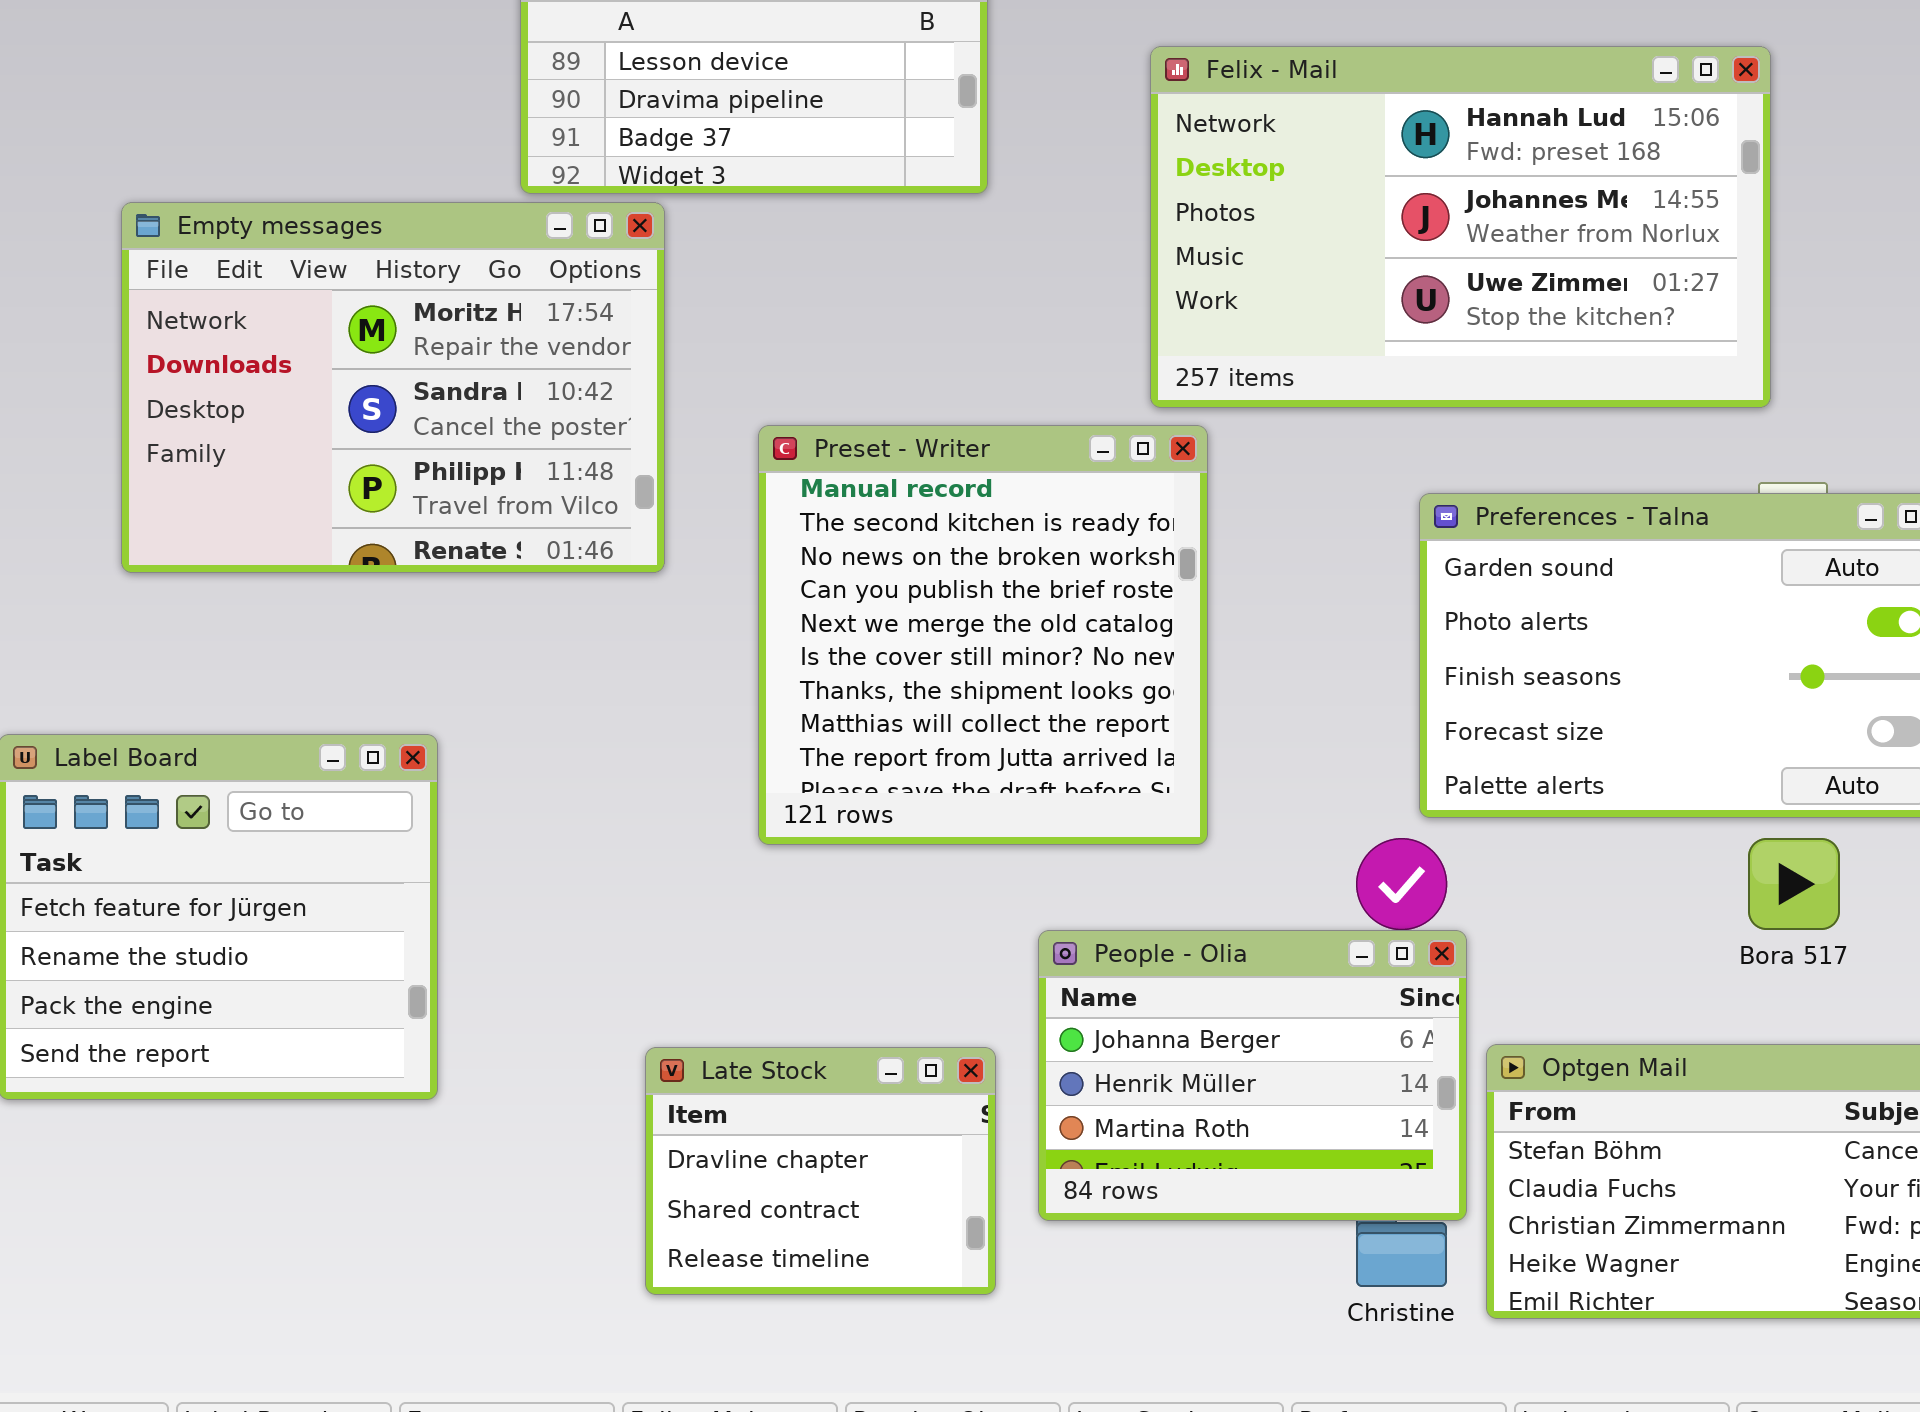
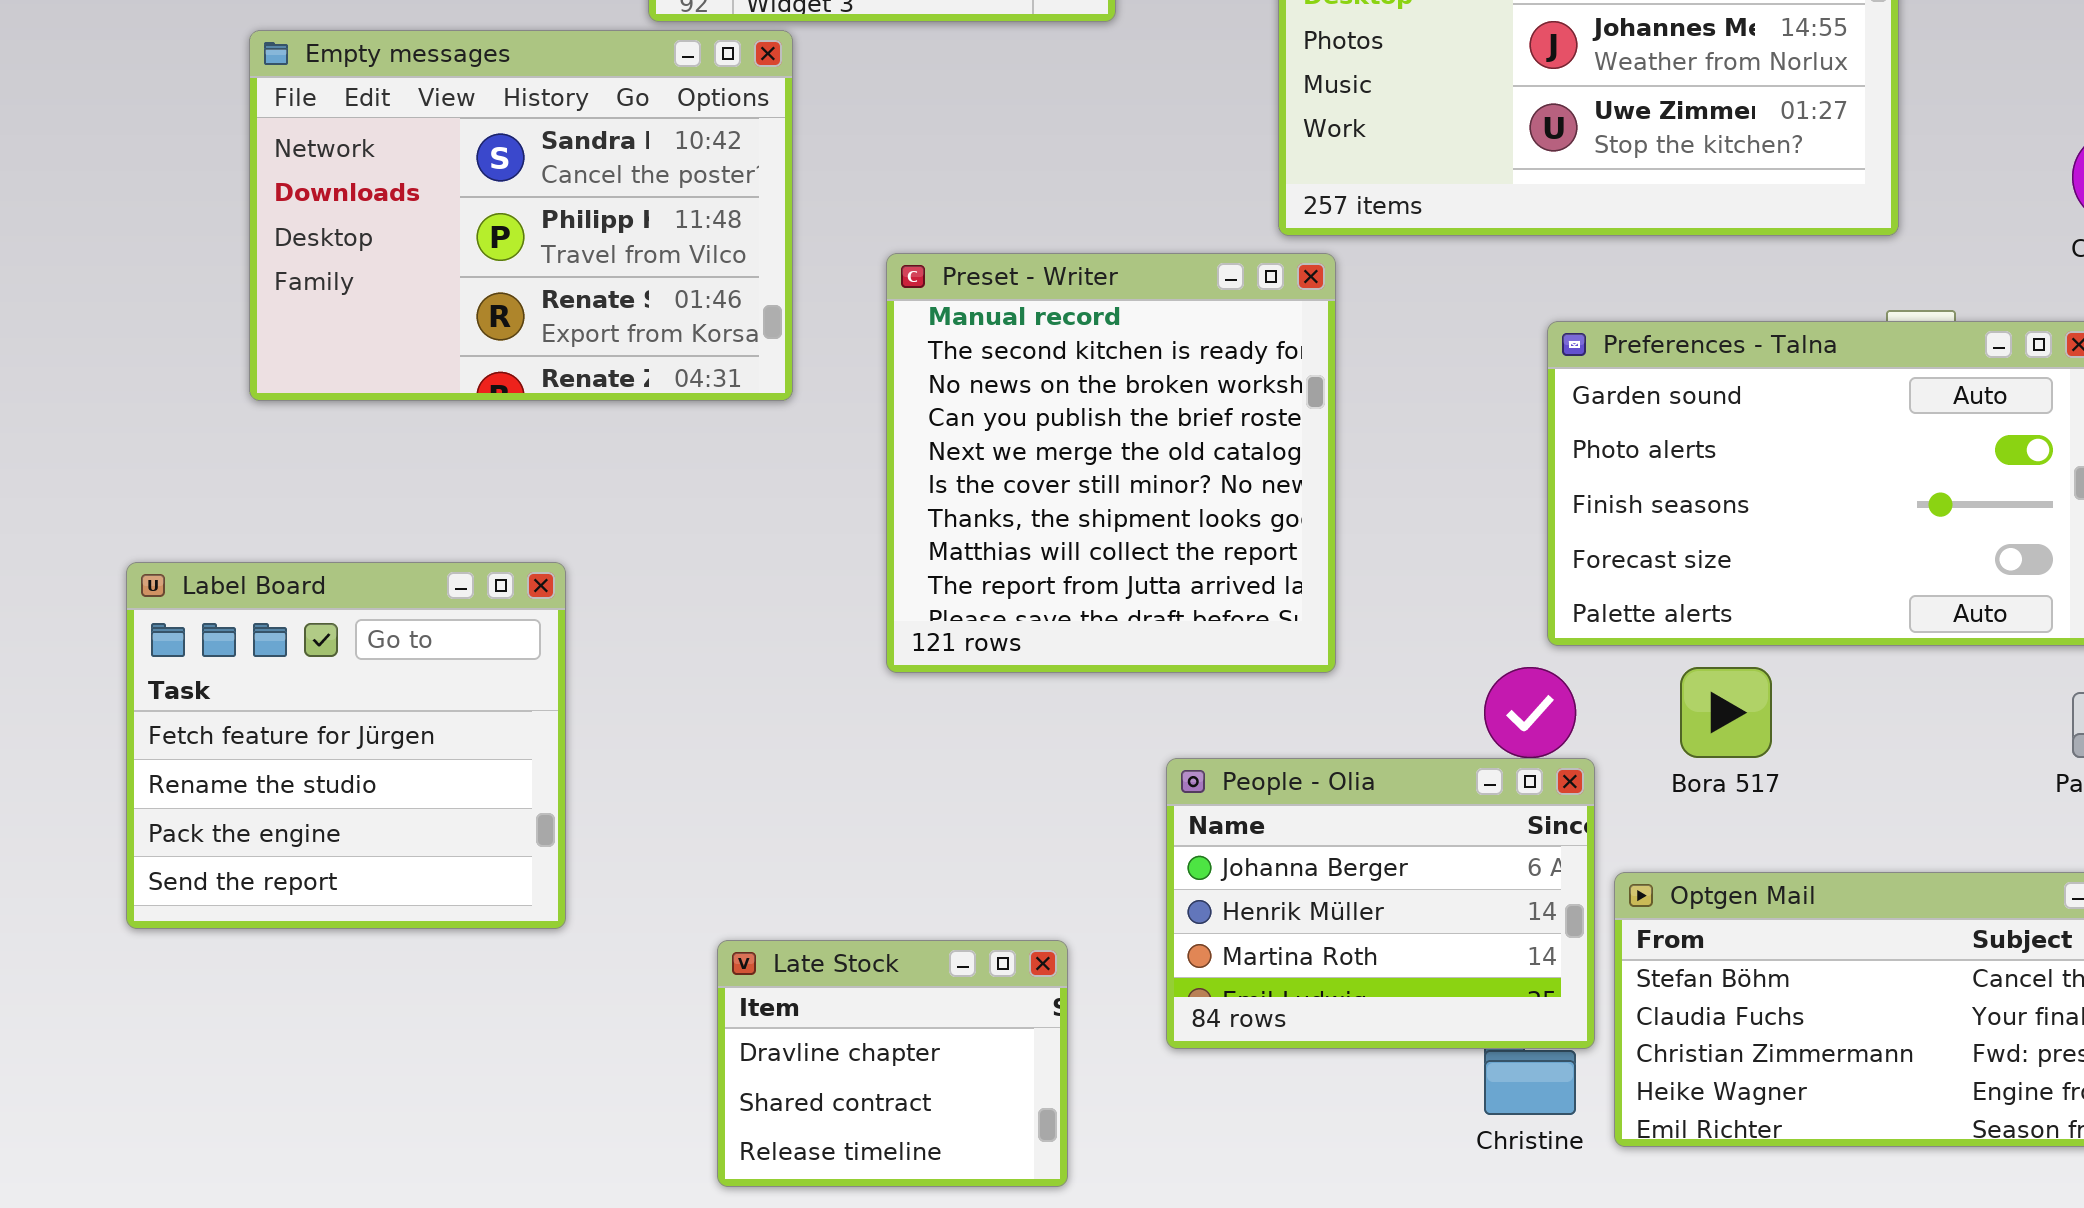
Empty messages: [121,202,665,573] -> [249,30,793,401], scrolled down 1 row
Bora 517: [1748,838,1840,930] -> [1680,667,1772,758], moved
Late Stock: [645,1047,996,1295] -> [717,940,1068,1187], moved

